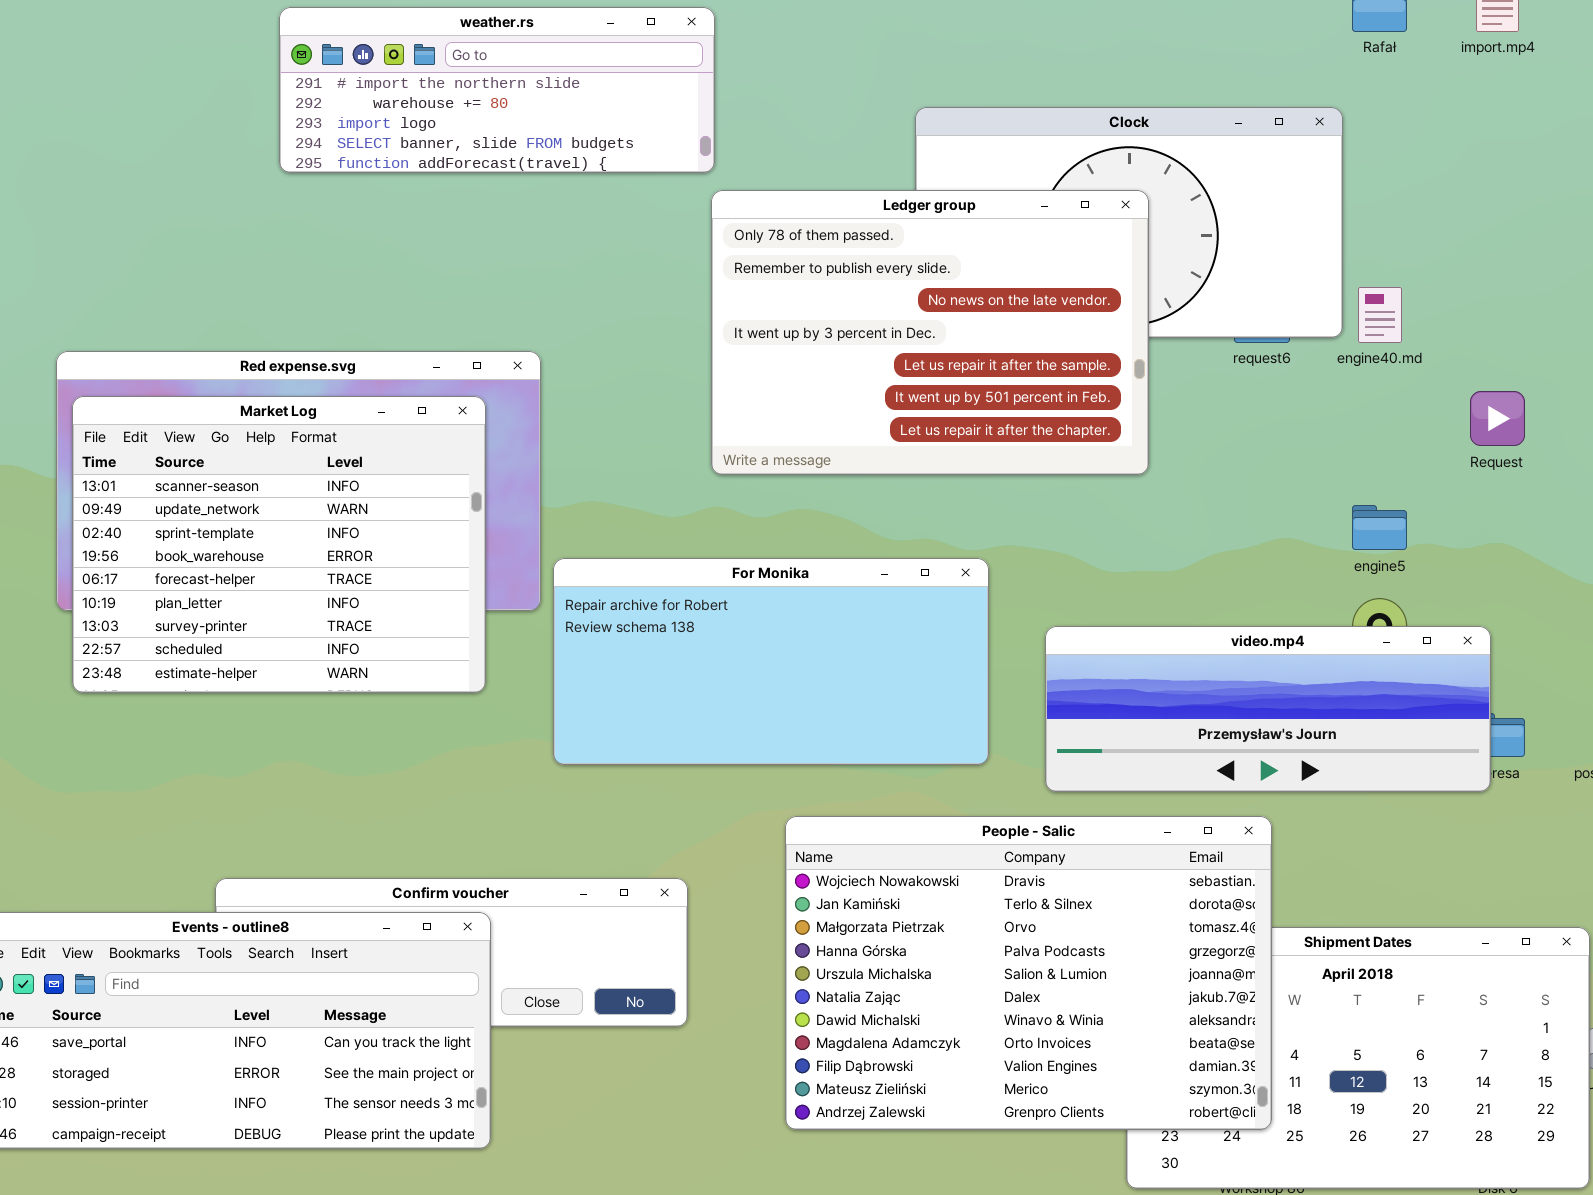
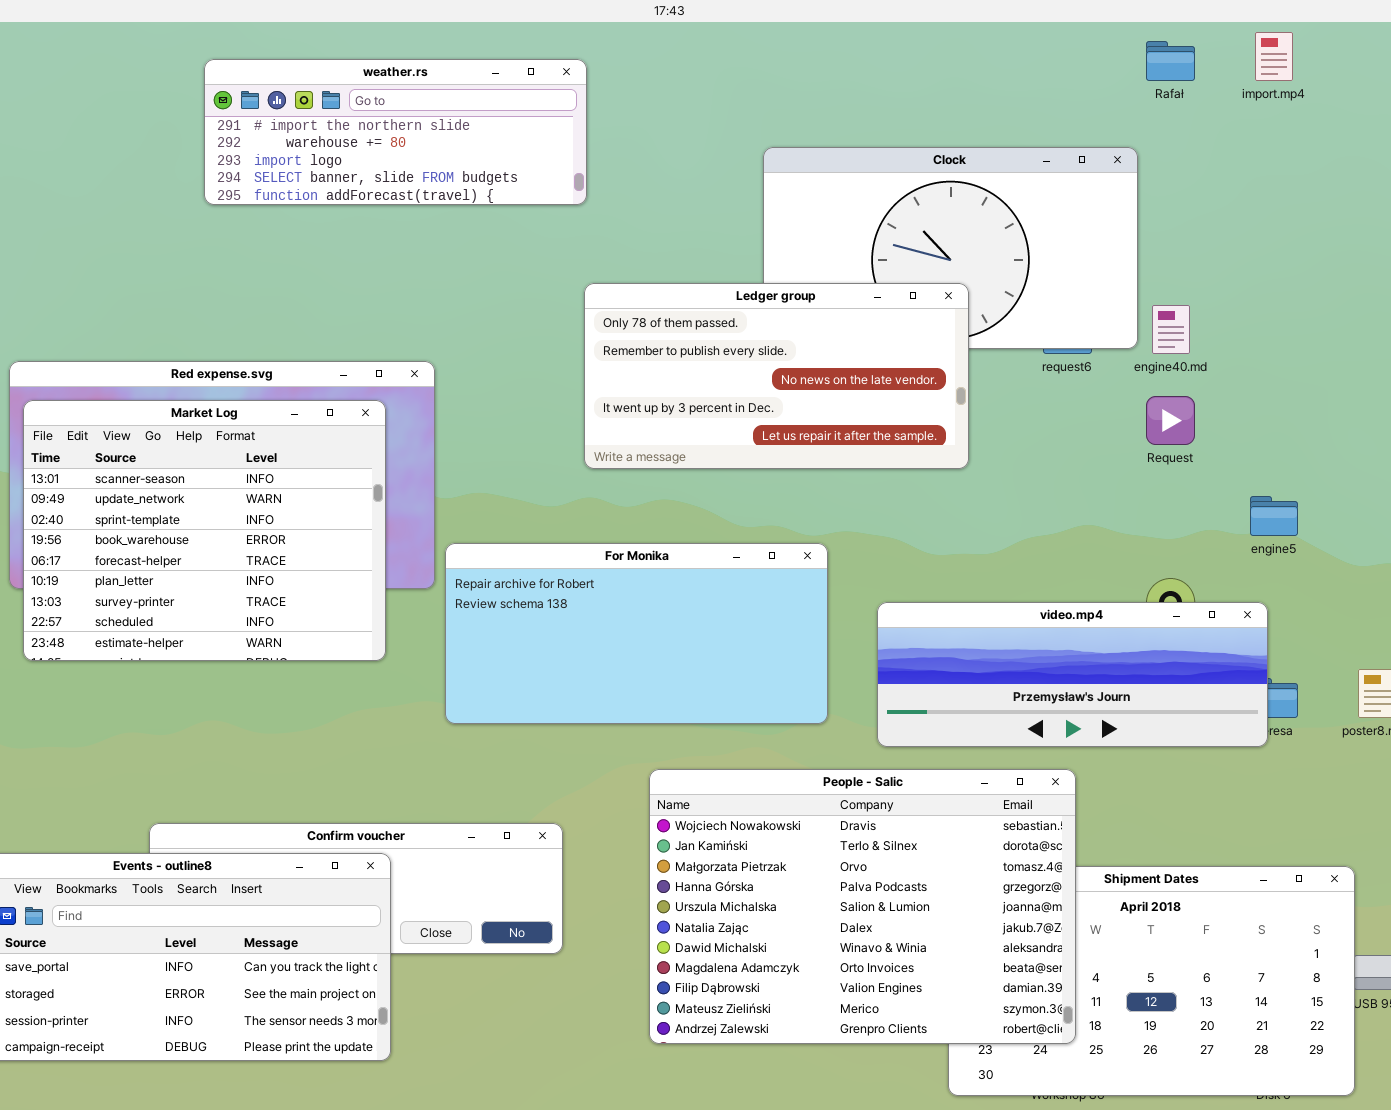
Ledger group: [711,190,1149,475] -> [584,283,969,469], resized
Request: [1470,391,1525,446] -> [1146,396,1195,445], moved
engine5: [1352,505,1407,550] -> [1250,496,1298,536], moved

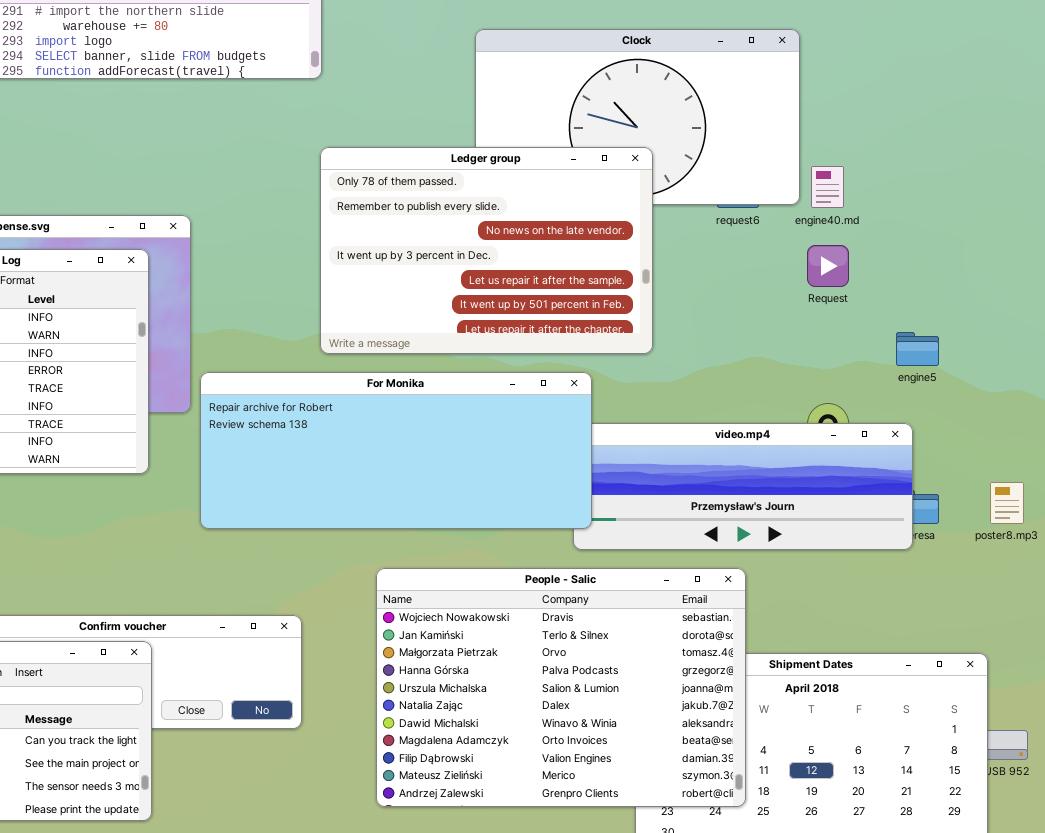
Ledger group: [584,283,969,469] -> [320,147,653,354], resized
For Monika: [445,543,828,724] -> [200,372,592,529], resized

